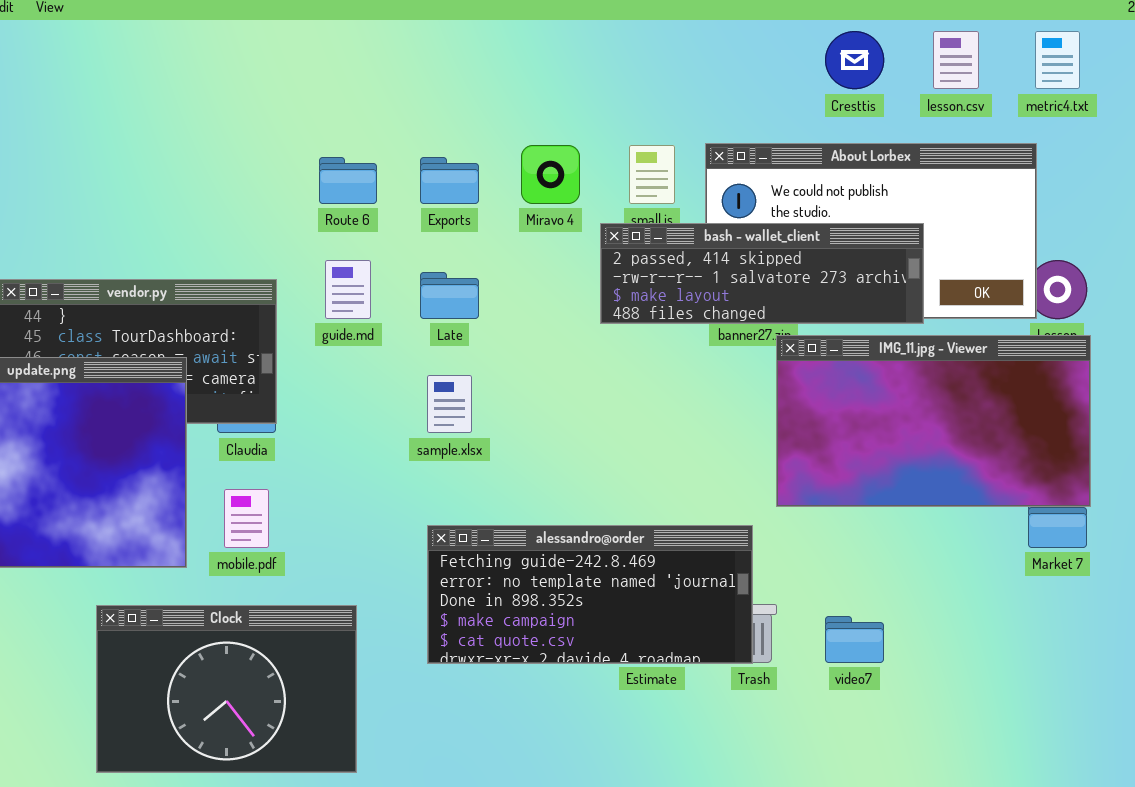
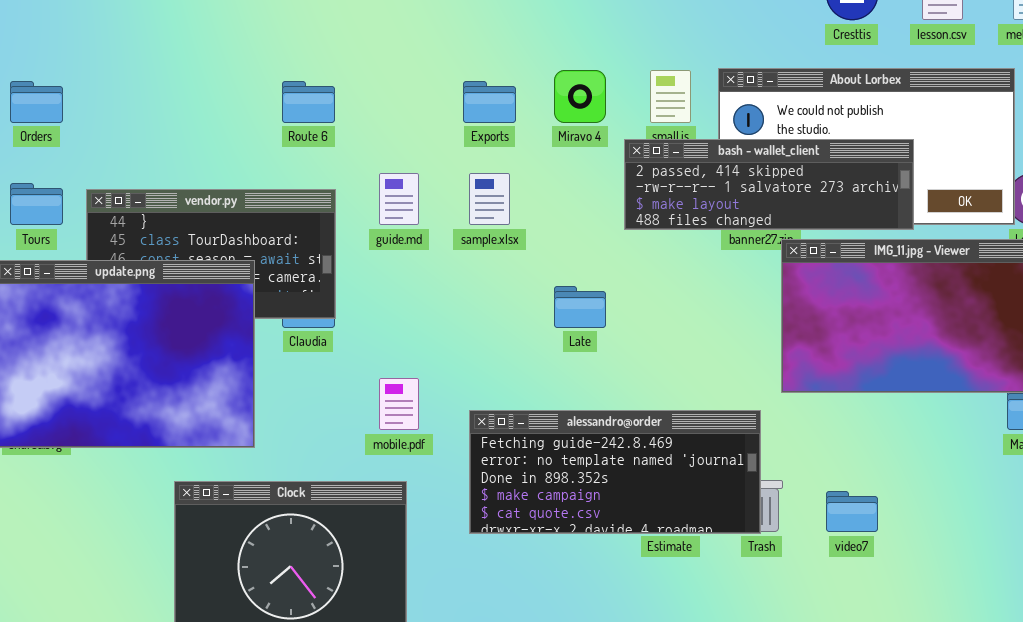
Route 6: [319,157,377,204] -> [282,81,335,123], moved
Late: [420,272,479,319] -> [554,286,606,328], moved
sample.xlsx: [427,375,472,433] -> [469,173,510,225], moved
mobile.pdf: [224,489,269,548] -> [379,378,419,430], moved

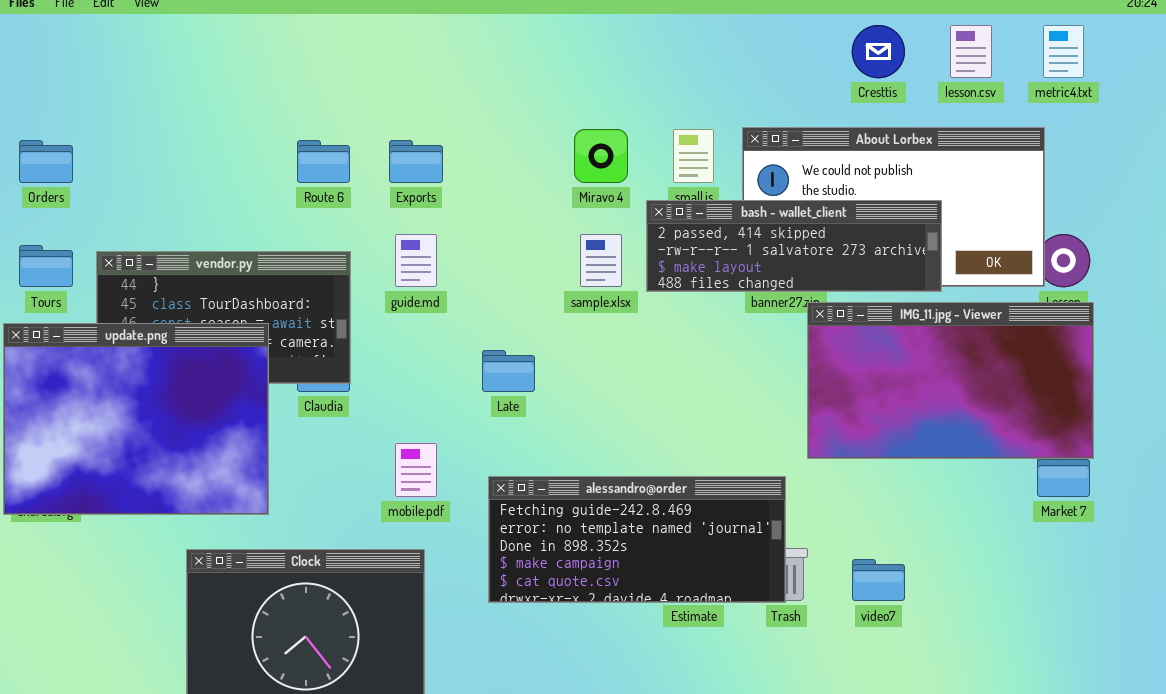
Exports: [463,81,516,123] -> [389,140,443,183], moved
sample.xlsx: [469,173,510,225] -> [580,234,622,287], moved
Late: [554,286,606,328] -> [482,350,535,392], moved

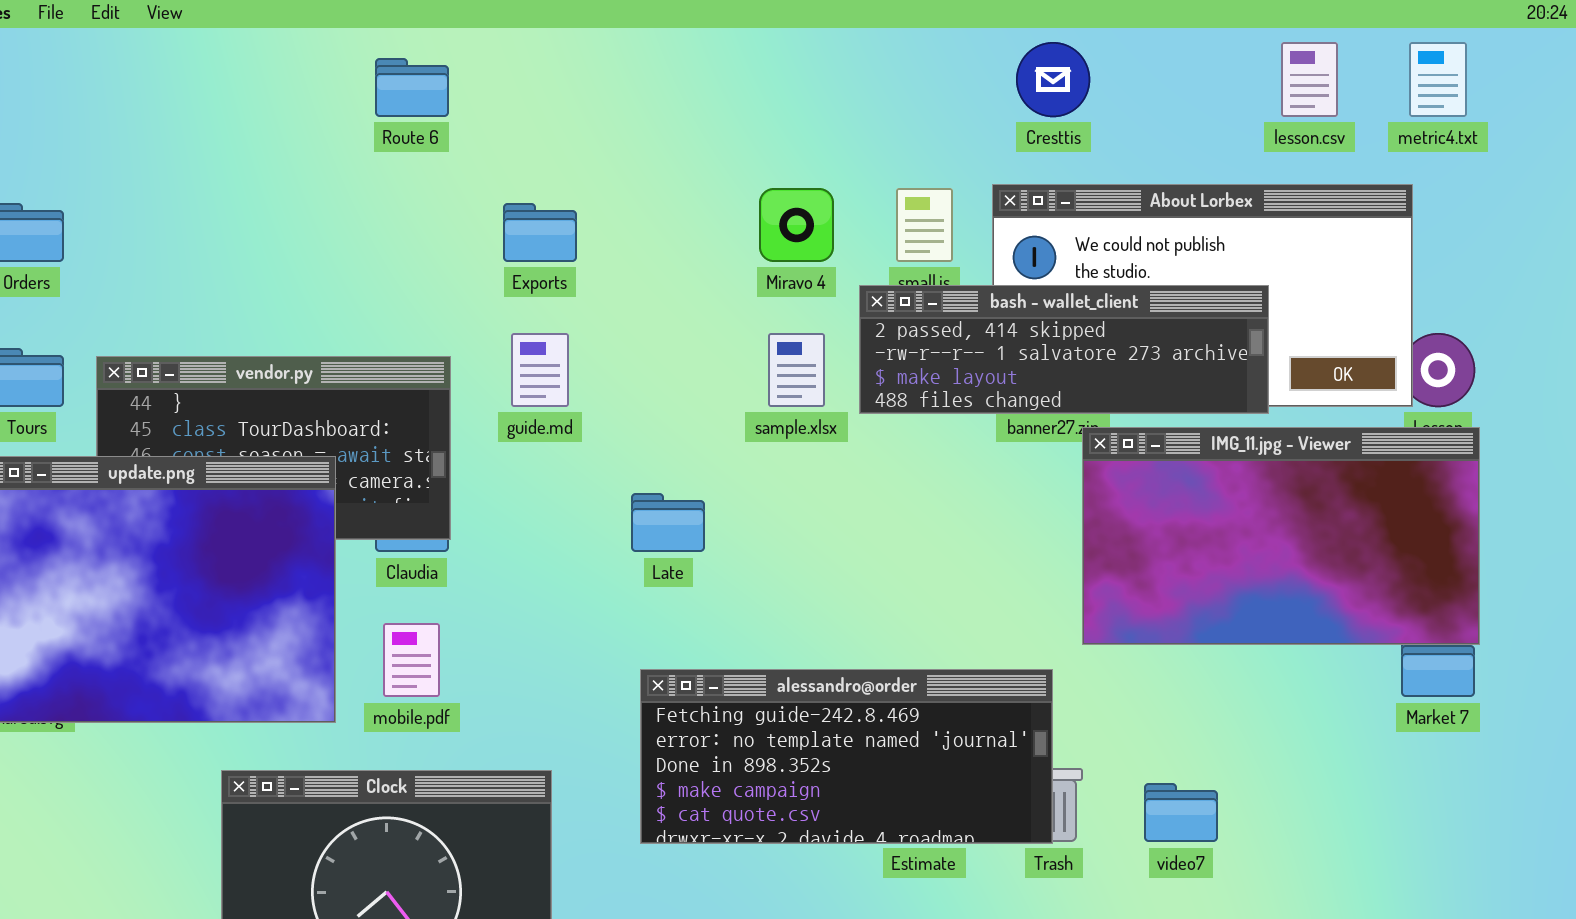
Cresttis: [852,25,905,78] -> [1016,42,1090,117], moved
Route 6: [297,140,350,183] -> [375,58,449,117], moved
mobile.pdf: [395,443,437,497] -> [383,623,440,697], moved

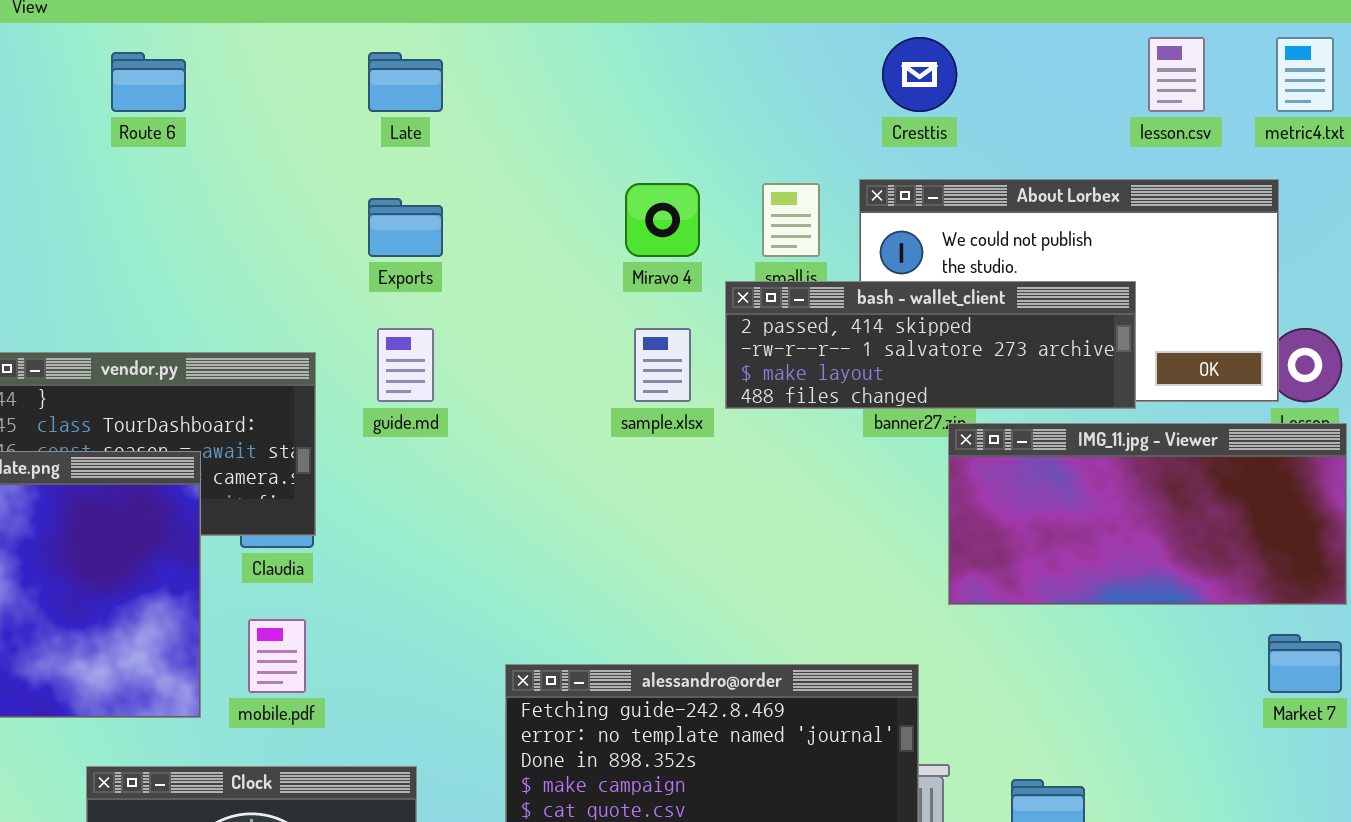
Route 6: [375,58,449,117] -> [111,52,186,112], moved
IMG_11.jpg - Viewer: [1082,427,1480,645] -> [948,423,1347,605], resized
Late: [631,493,705,552] -> [368,52,443,112], moved

